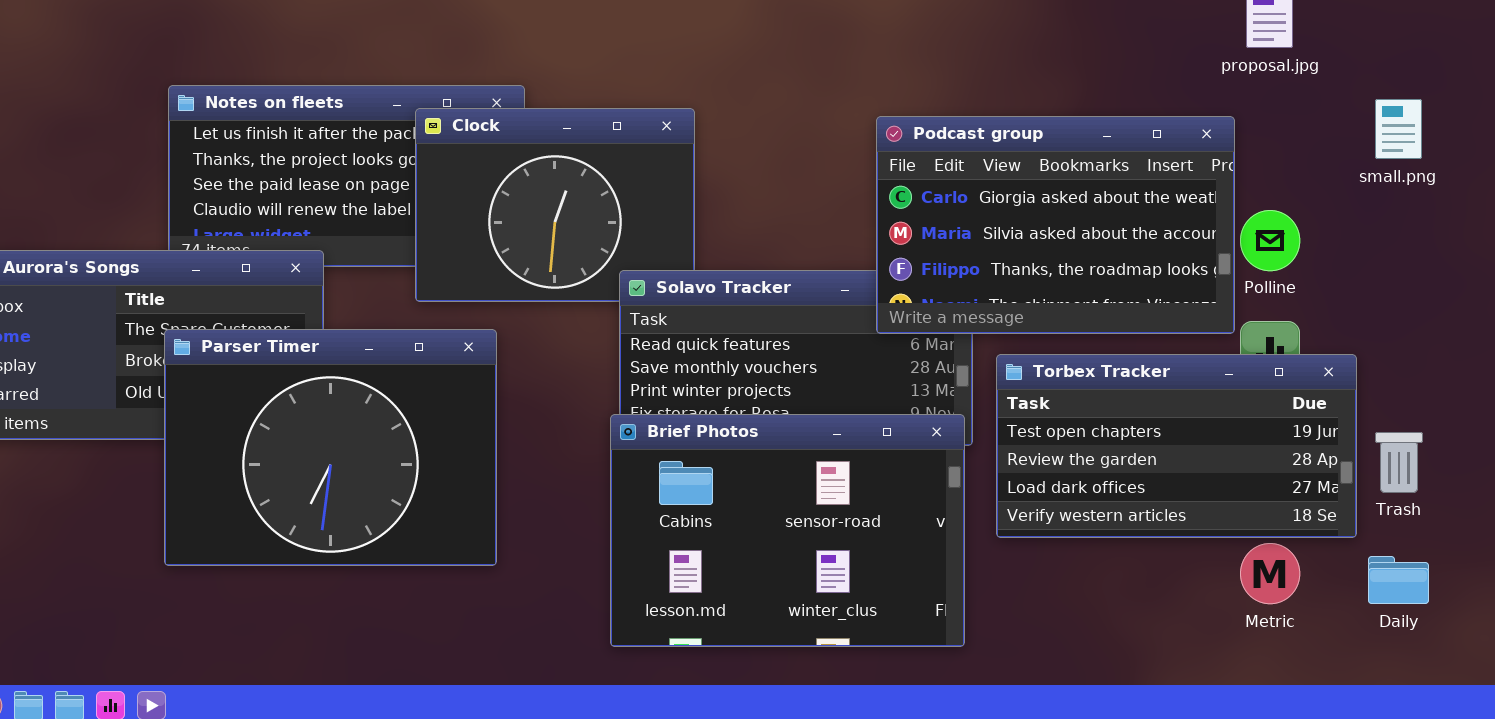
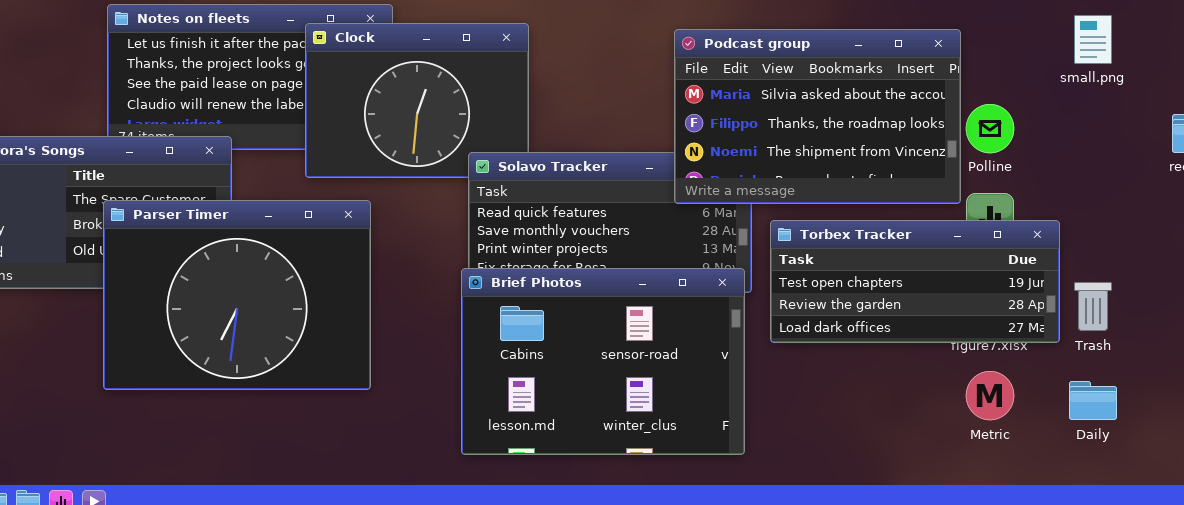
Podcast group: [876,116,1235,334] -> [674,29,961,204], scrolled down 1 row
Torbex Tracker: [996,354,1357,538] -> [770,220,1060,343], resized

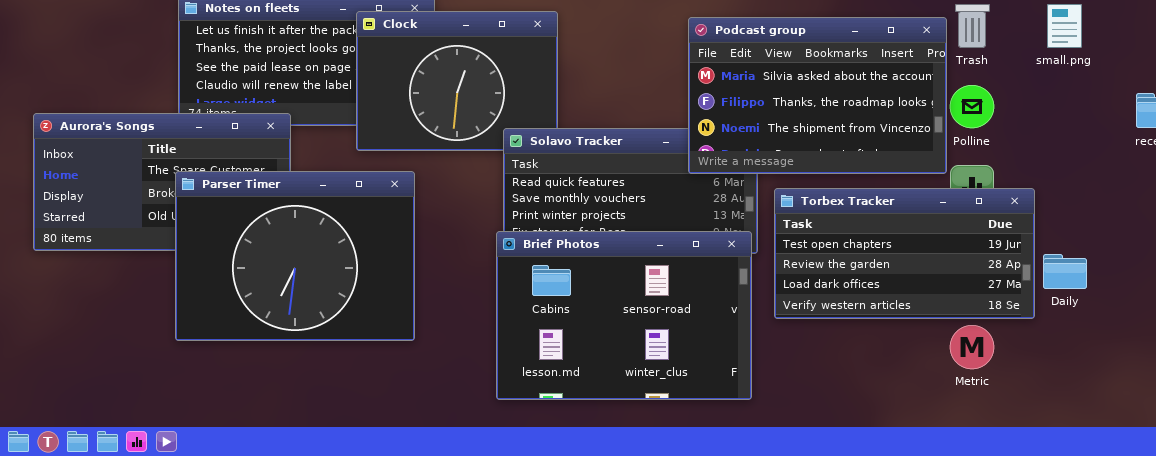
Torbex Tracker: [770,220,1060,343] -> [774,188,1035,319], resized
Trash: [1074,282,1112,331] -> [955,4,990,48], moved
Daily: [1069,381,1117,420] -> [1043,254,1087,289], moved

